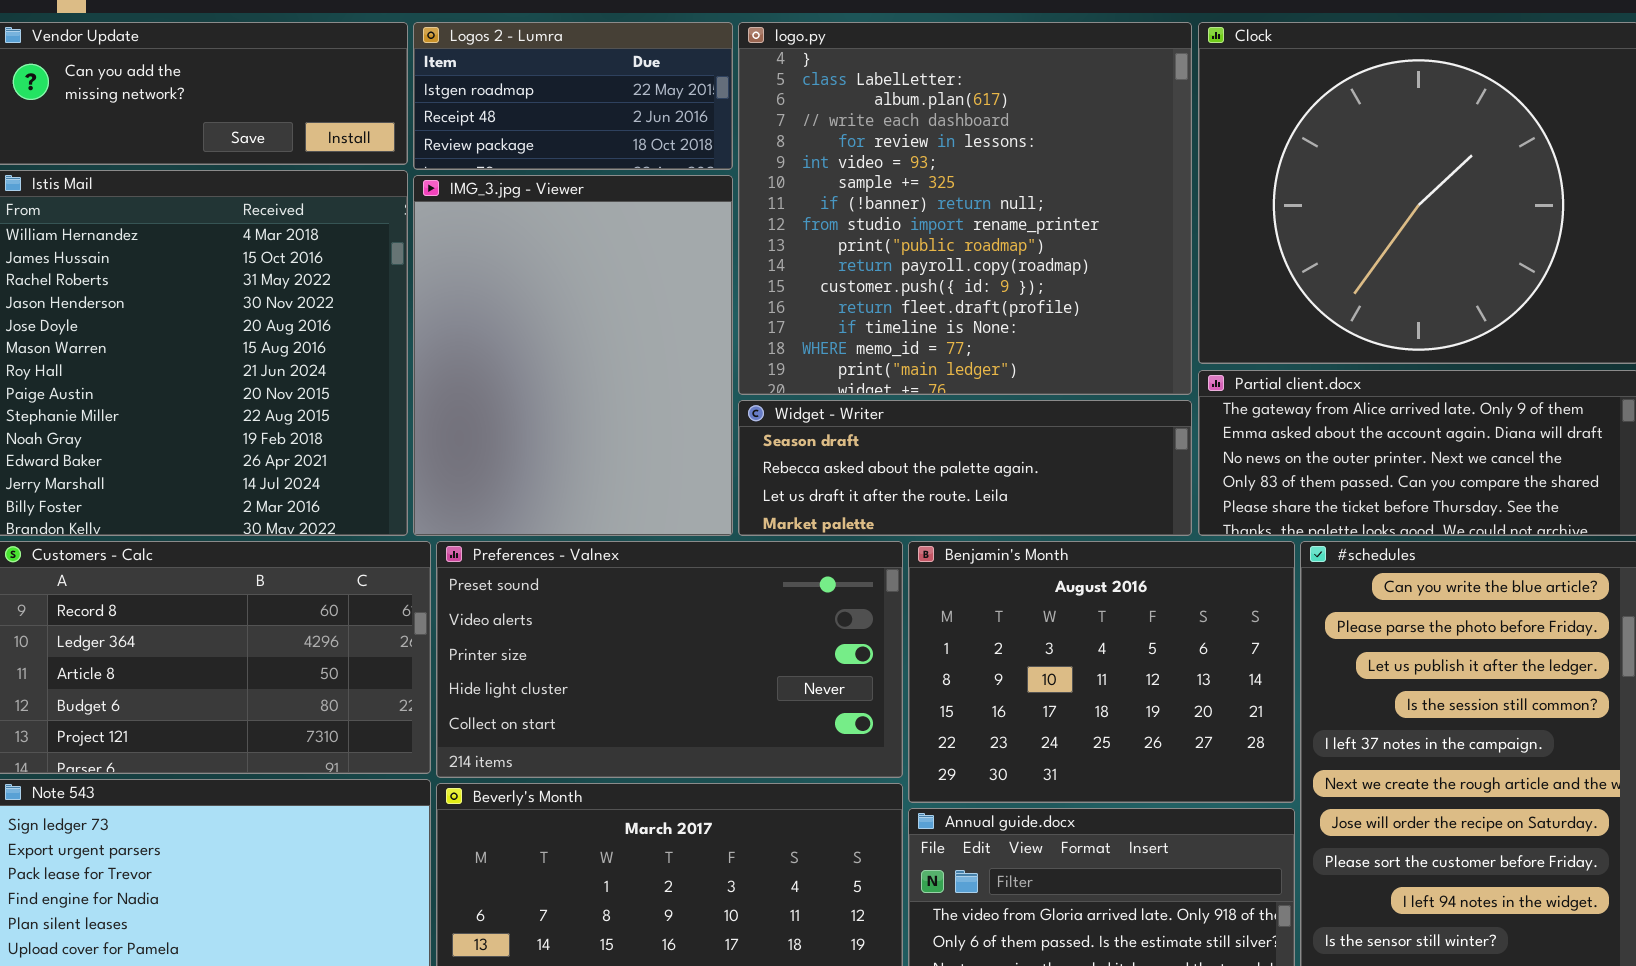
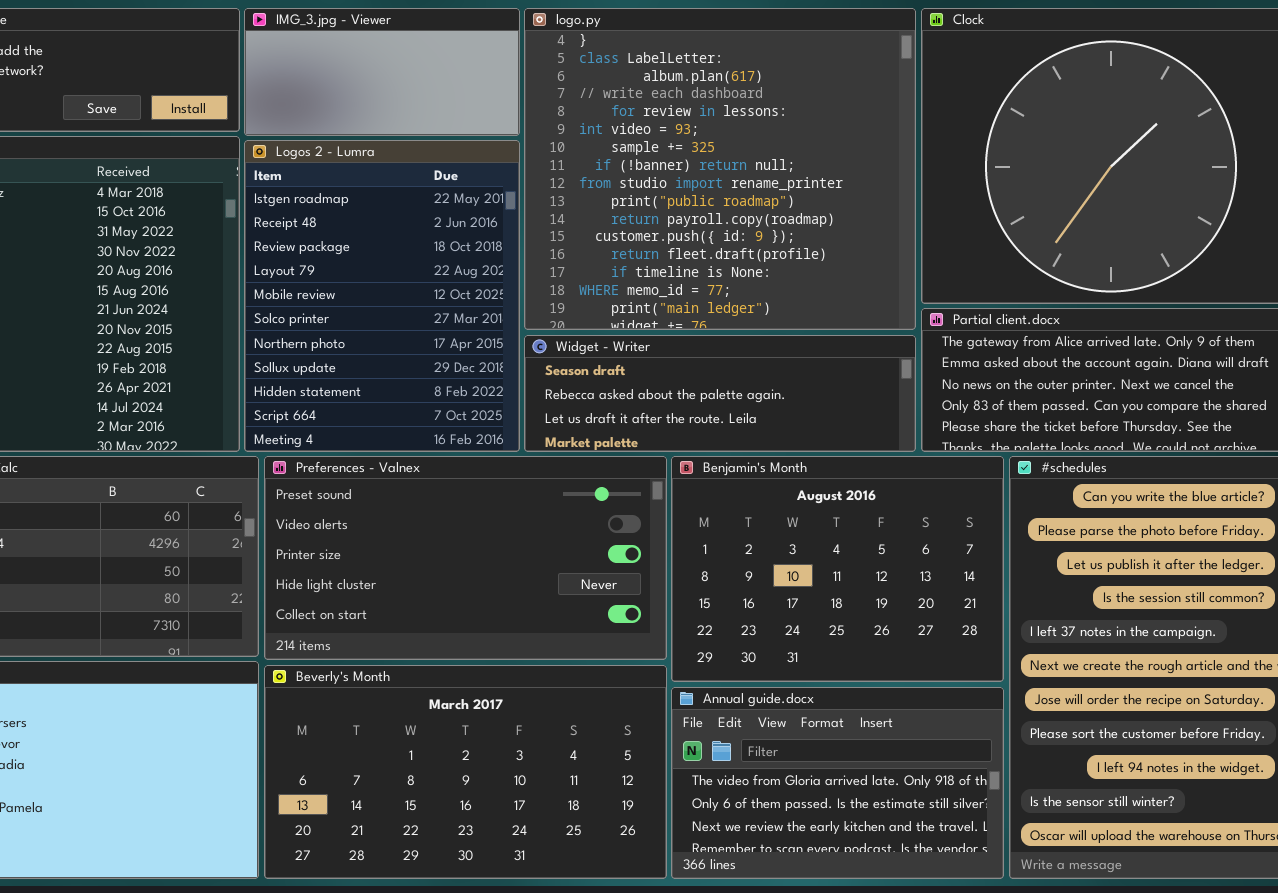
Logos 2 - Lumra: [413,22,733,170] -> [244,140,520,452], moved, resized
IMG_3.jpg - Viewer: [413,175,733,536] -> [244,8,520,136], moved, resized

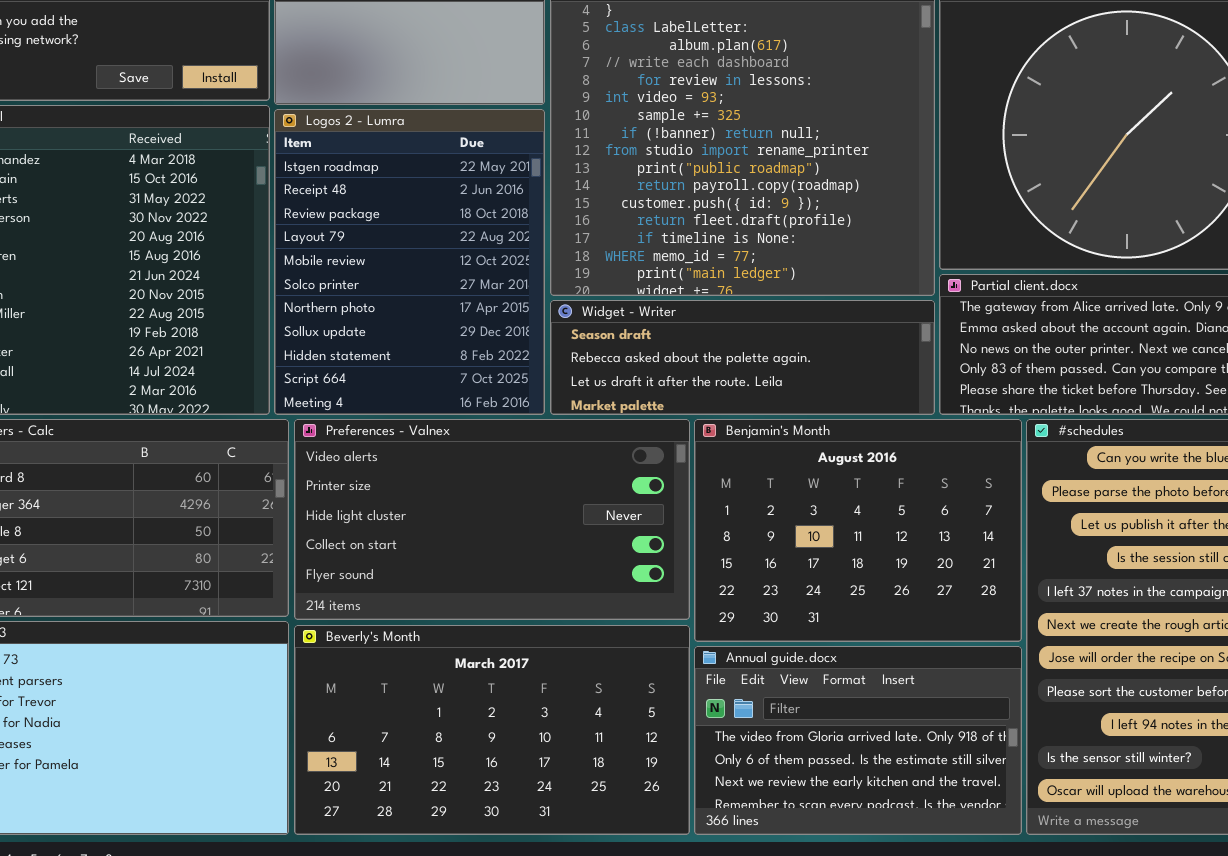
Preferences - Valnex: [264,456,667,660] -> [294,419,690,620], scrolled down 1 row

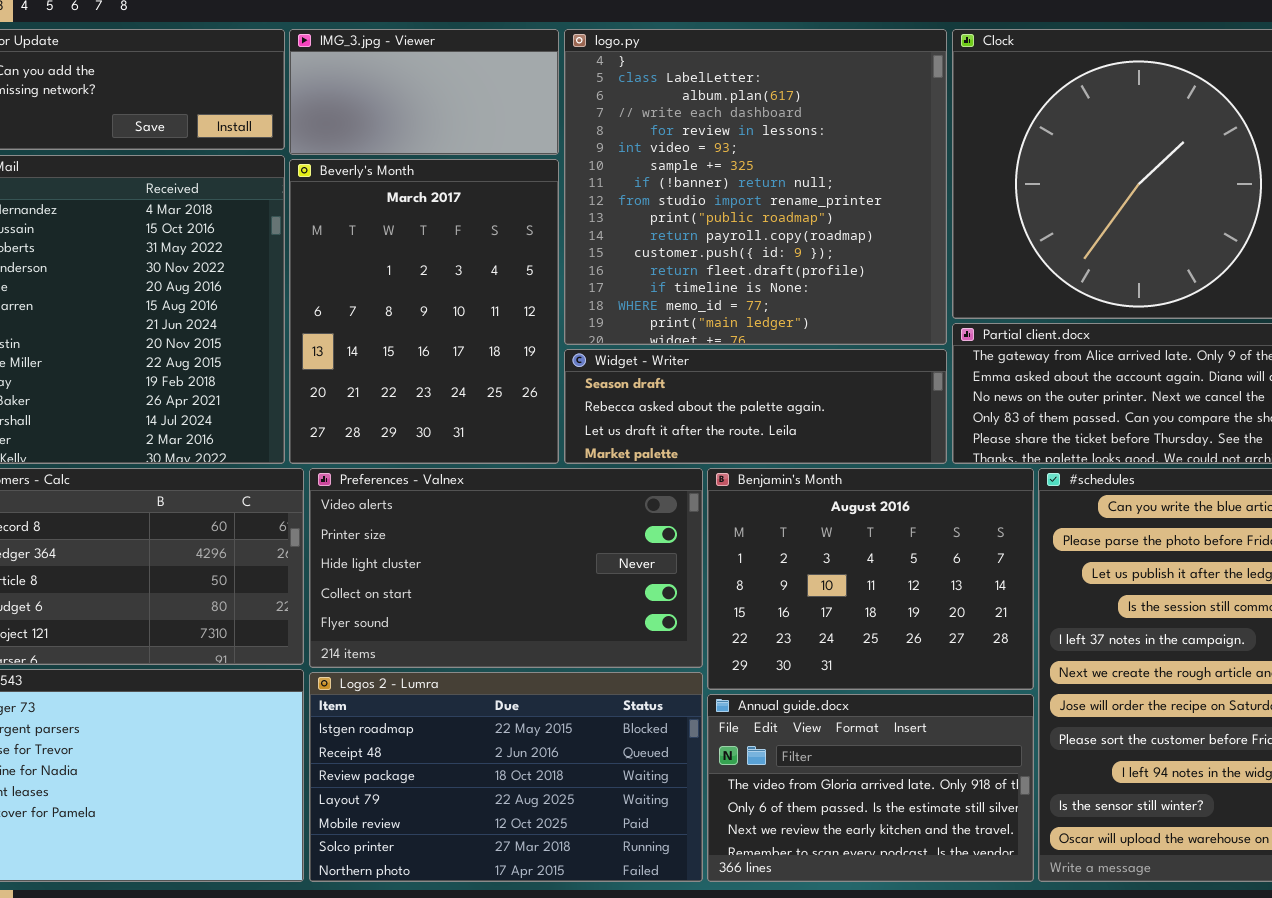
Logos 2 - Lumra: [274,109,545,415] -> [309,672,703,882], moved, resized
Beverly's Month: [294,625,690,835] -> [289,159,559,464], moved, resized

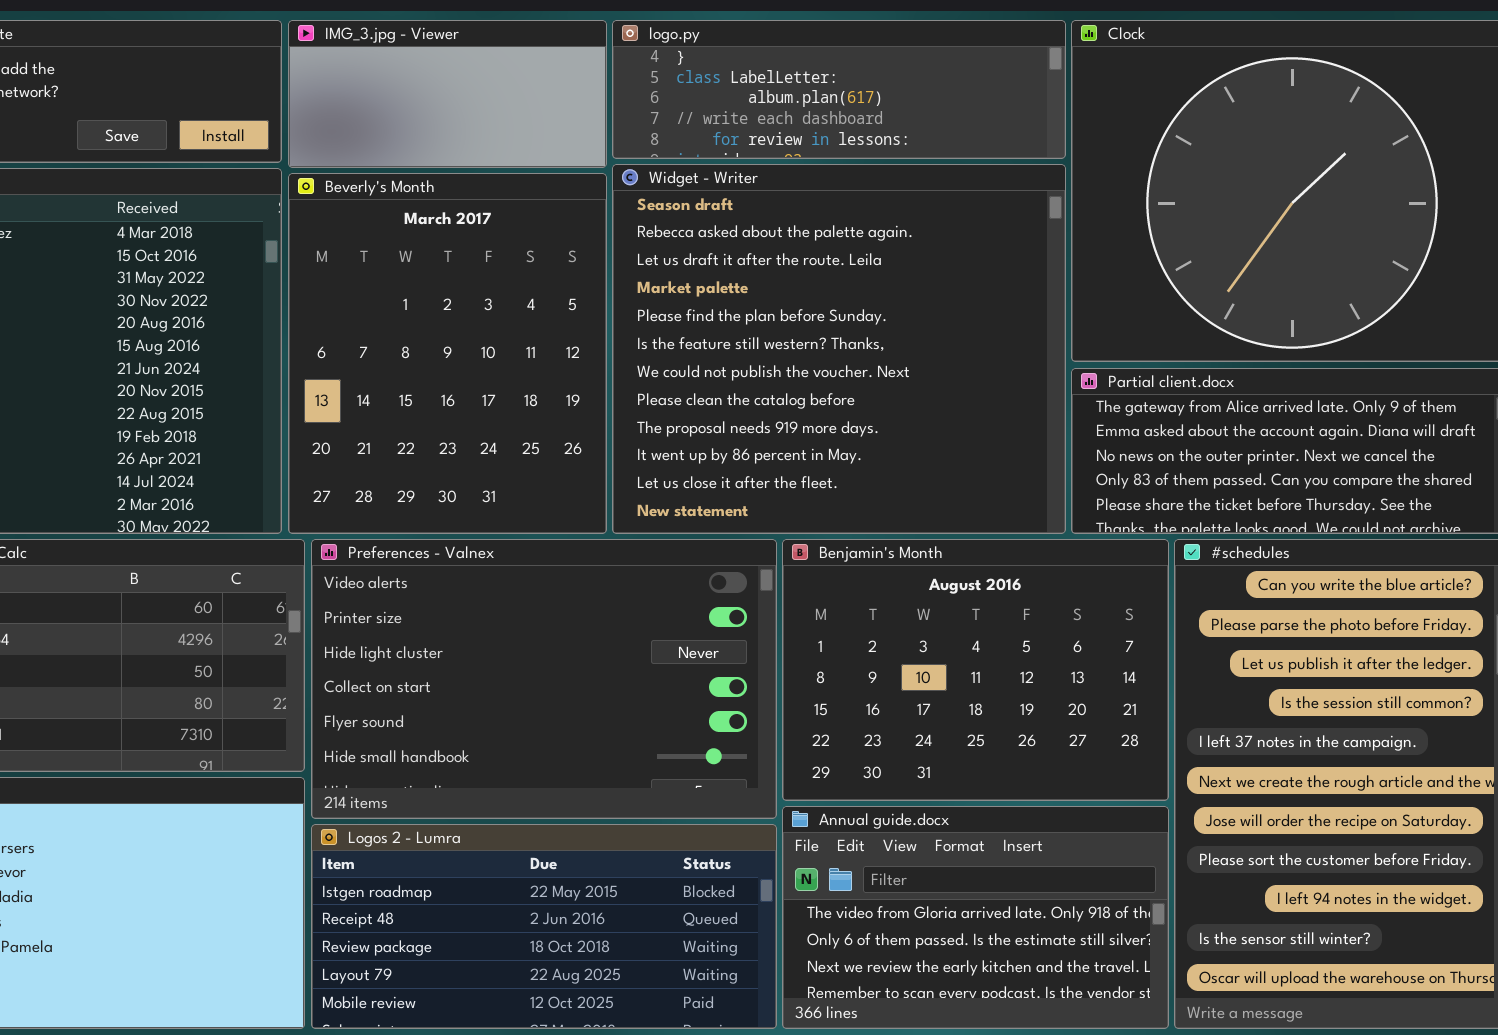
logo.py: [564,29,947,345] -> [612,20,1066,159], resized
Widget - Writer: [564,349,947,464] -> [612,164,1066,534], resized
Preferences - Valnex: [309,468,703,668] -> [311,539,777,819], resized
Logos 2 - Lumra: [309,672,703,882] -> [311,824,777,1029], resized

